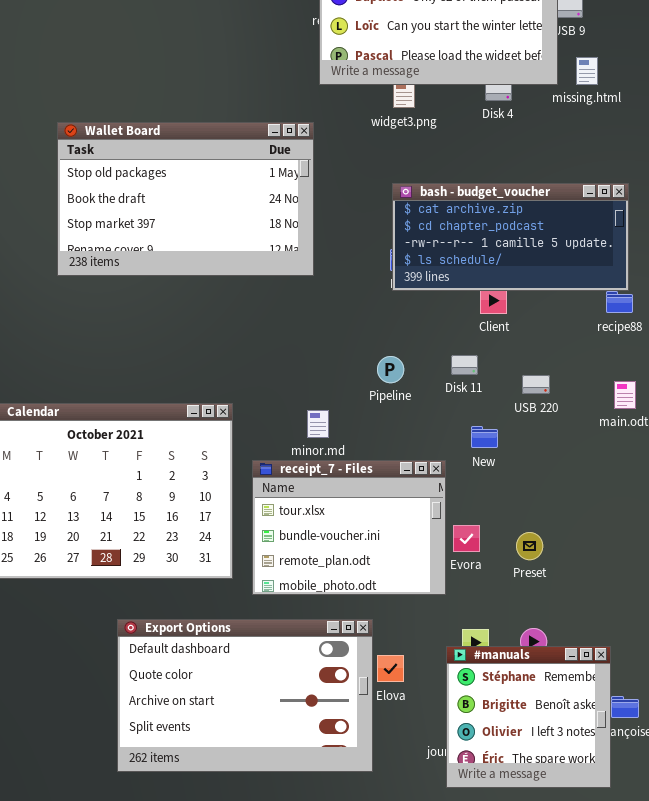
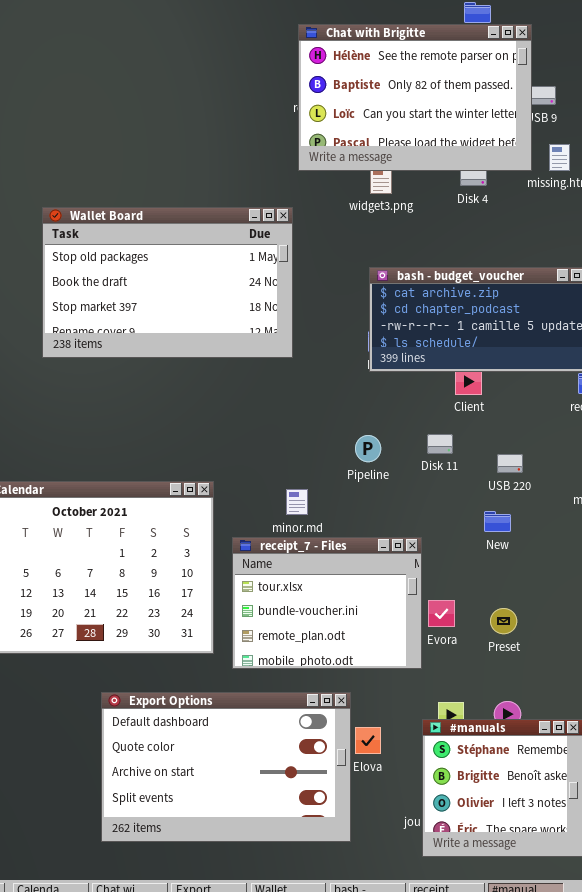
New: [471,426,498,448] -> [484,511,511,532], moved

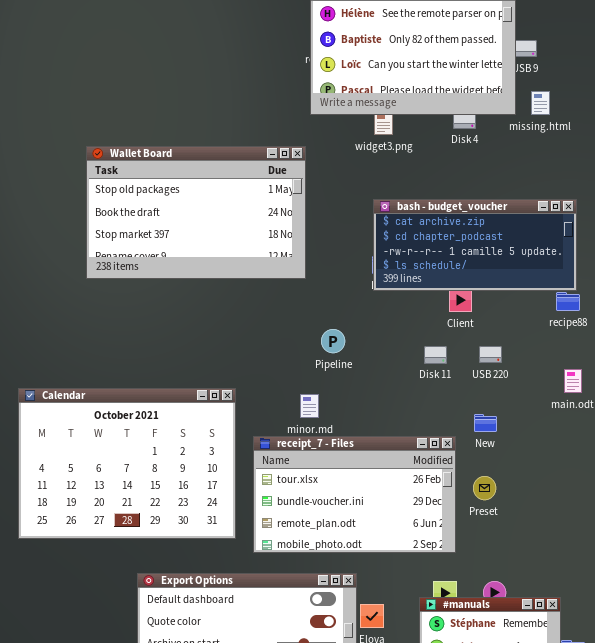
Pipeline: [355,435,381,462] -> [321,329,345,353], moved
USB 220: [497,454,523,473] -> [479,346,502,363], moved
receipt_7 - Files: [232,537,422,669] -> [253,436,456,553], resized
Preset: [490,608,517,634] -> [473,476,496,500], moved

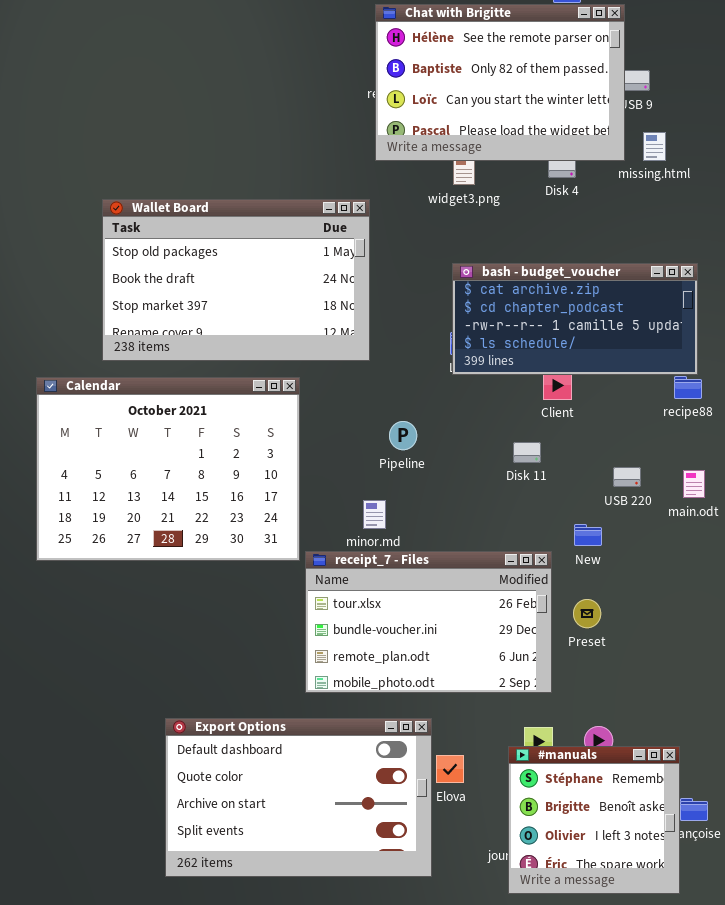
USB 220: [479,346,502,363] -> [613,467,641,487], moved
Calendar: [18,388,236,539] -> [36,377,300,561], moved

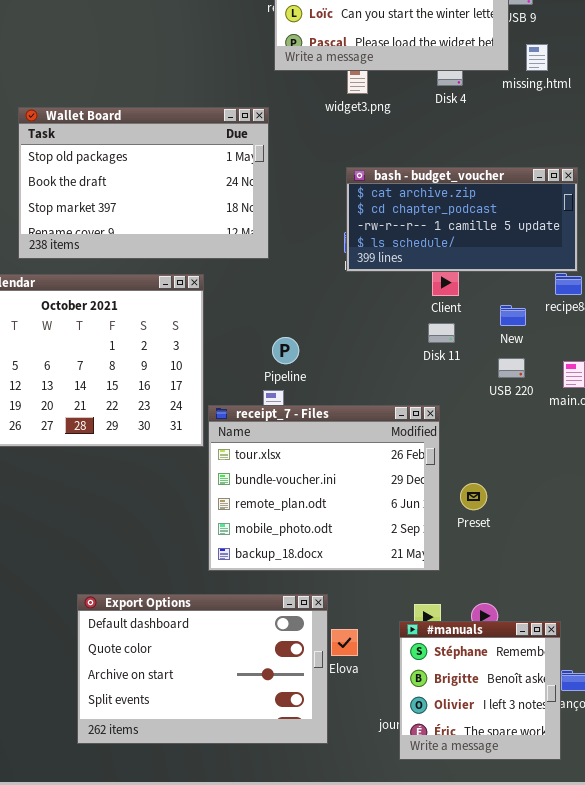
Pipeline: [389,421,417,450] -> [272,337,299,364], moved
Disk 11: [513,442,541,463] -> [428,323,455,343], moved
New: [574,524,602,546] -> [500,305,526,326], moved
receipt_7 - Files: [305,551,552,693] -> [208,405,440,571], resized

